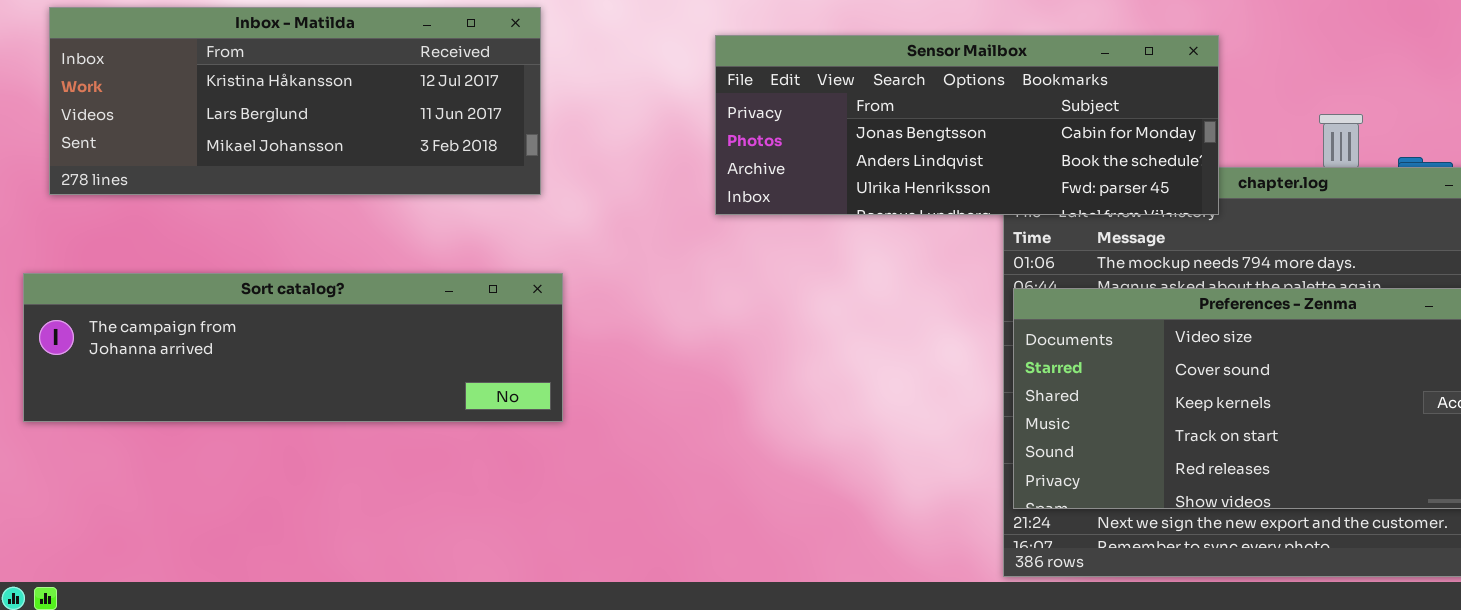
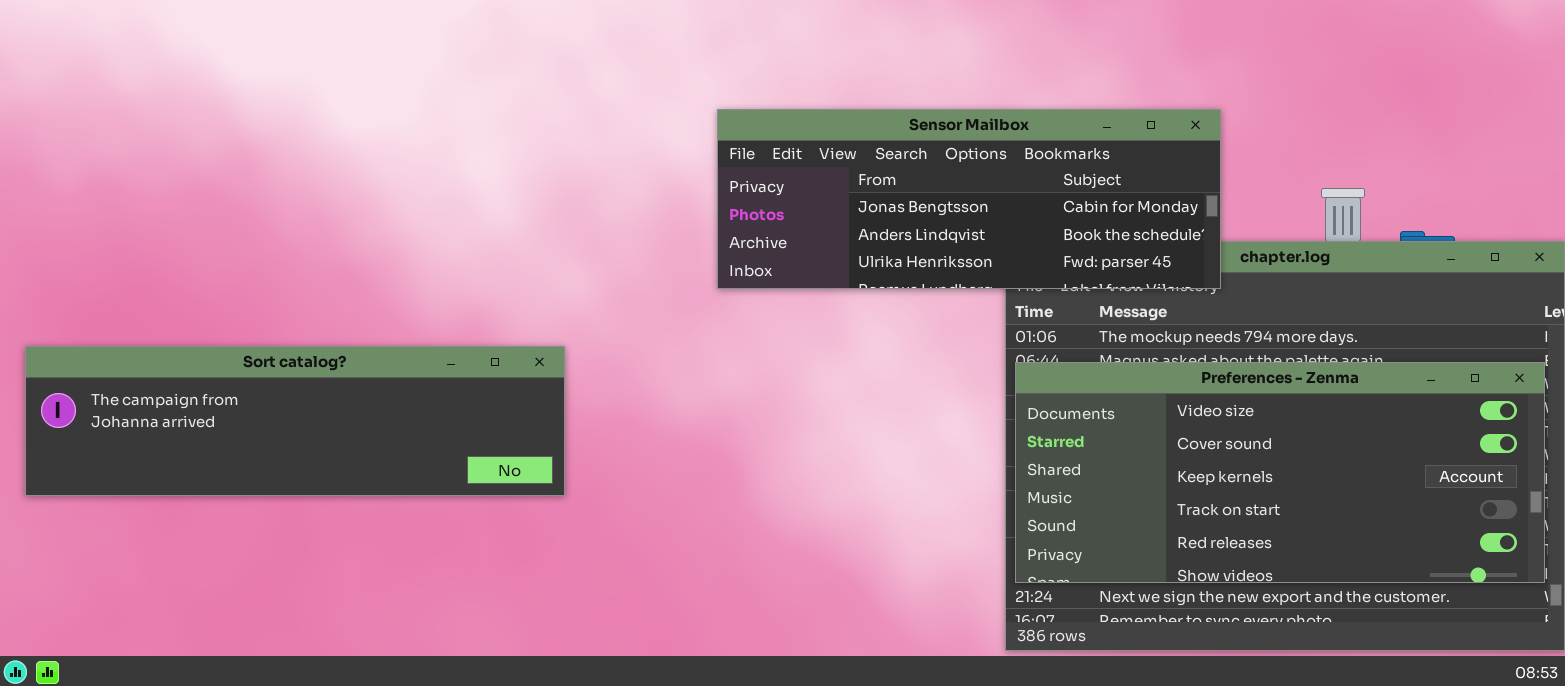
Inbox - Matilda: [49,7,541,195] -> none, closed

